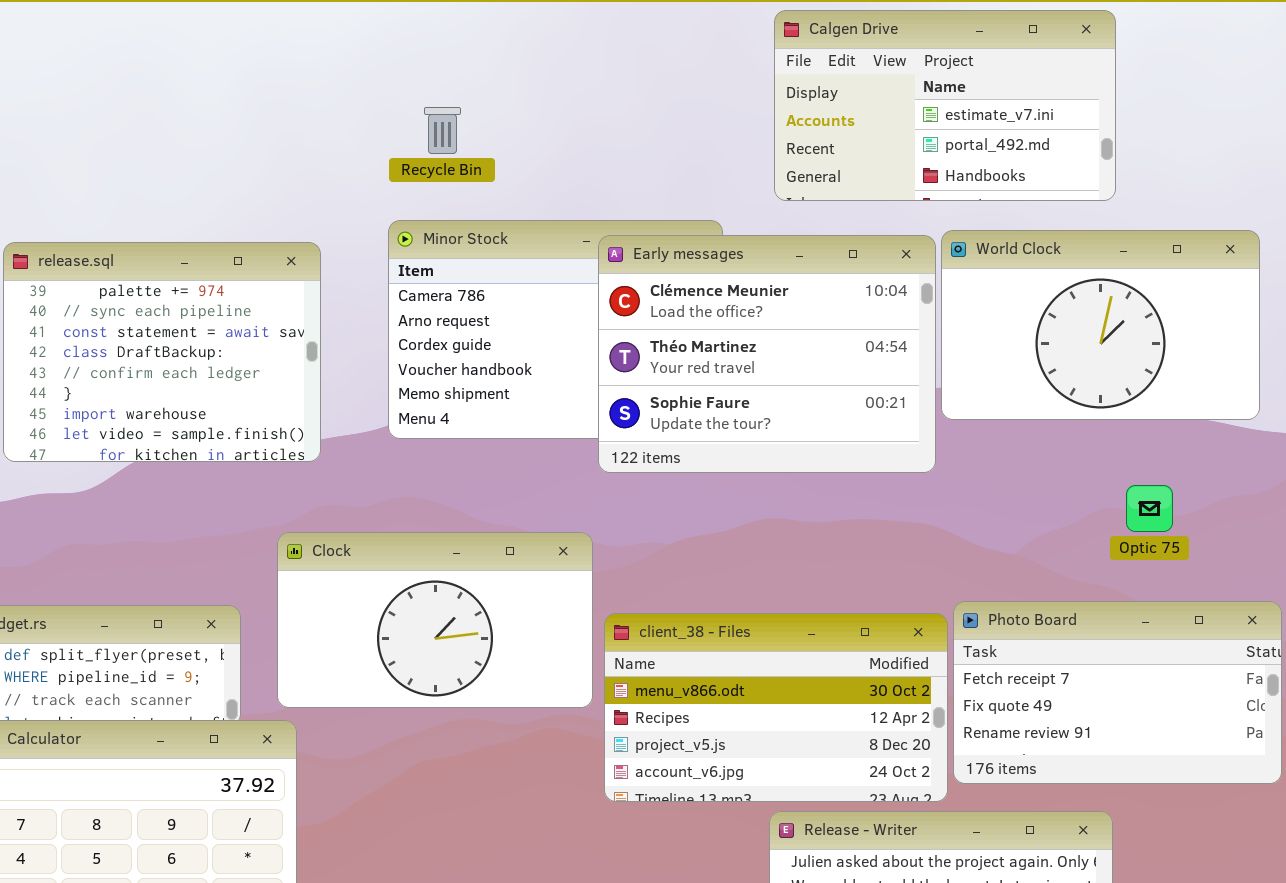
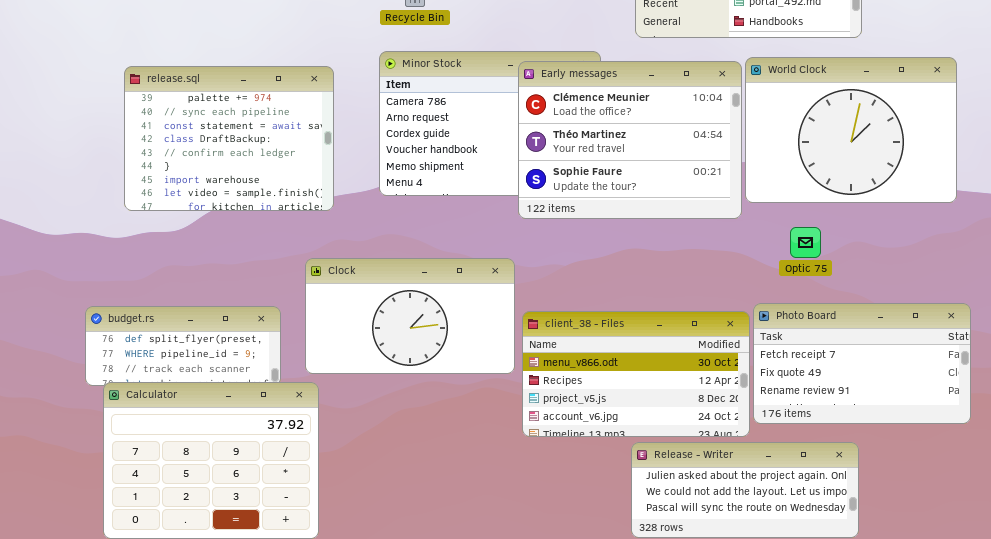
World Clock: [941,230,1260,420] -> [745,57,957,203], resized
Optic 75: [1126,485,1173,532] -> [790,227,821,258], moved

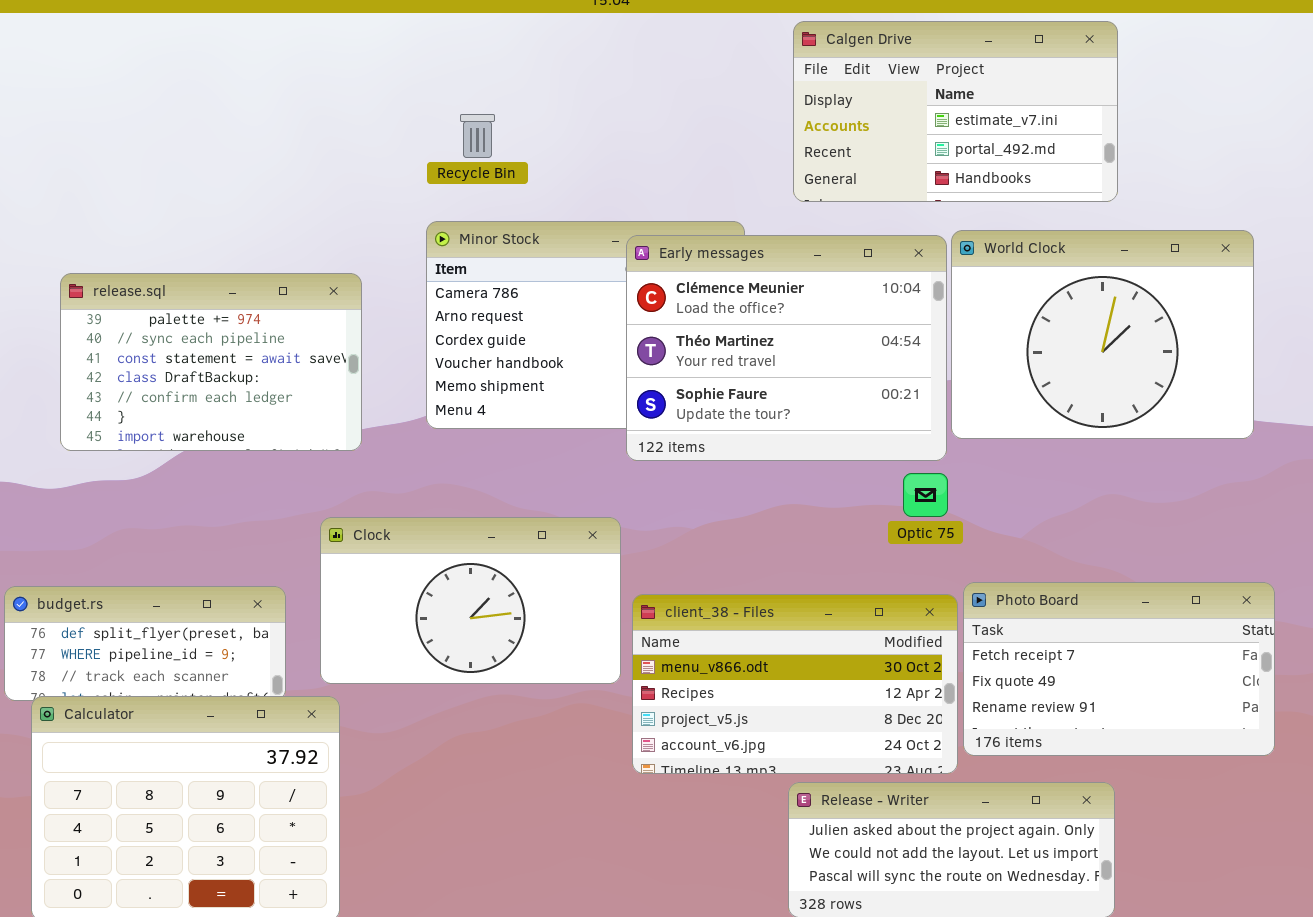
release.sql: [124,66,334,211] -> [60,273,362,451], resized
Optic 75: [790,227,821,258] -> [903,473,948,517], moved

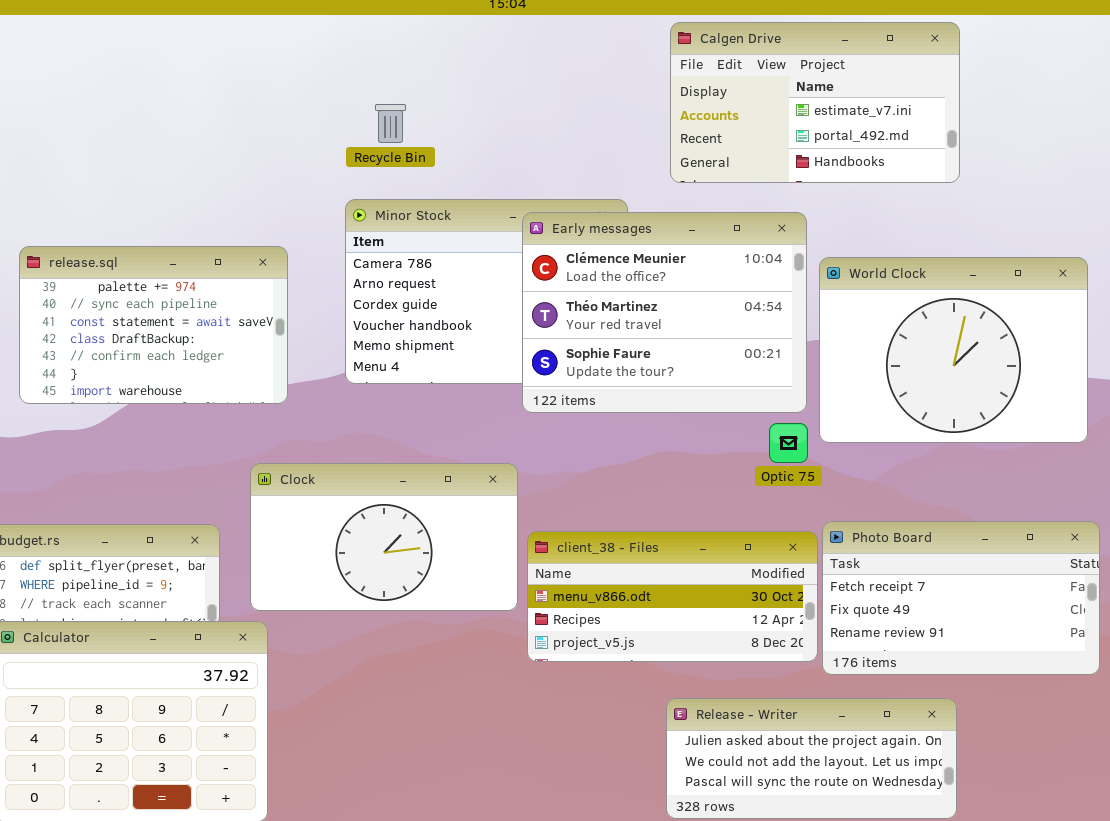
World Clock: [951,230,1254,439] -> [819,257,1088,443], moved
client_38 - Files: [632,594,958,774] -> [527,531,818,662], resized

